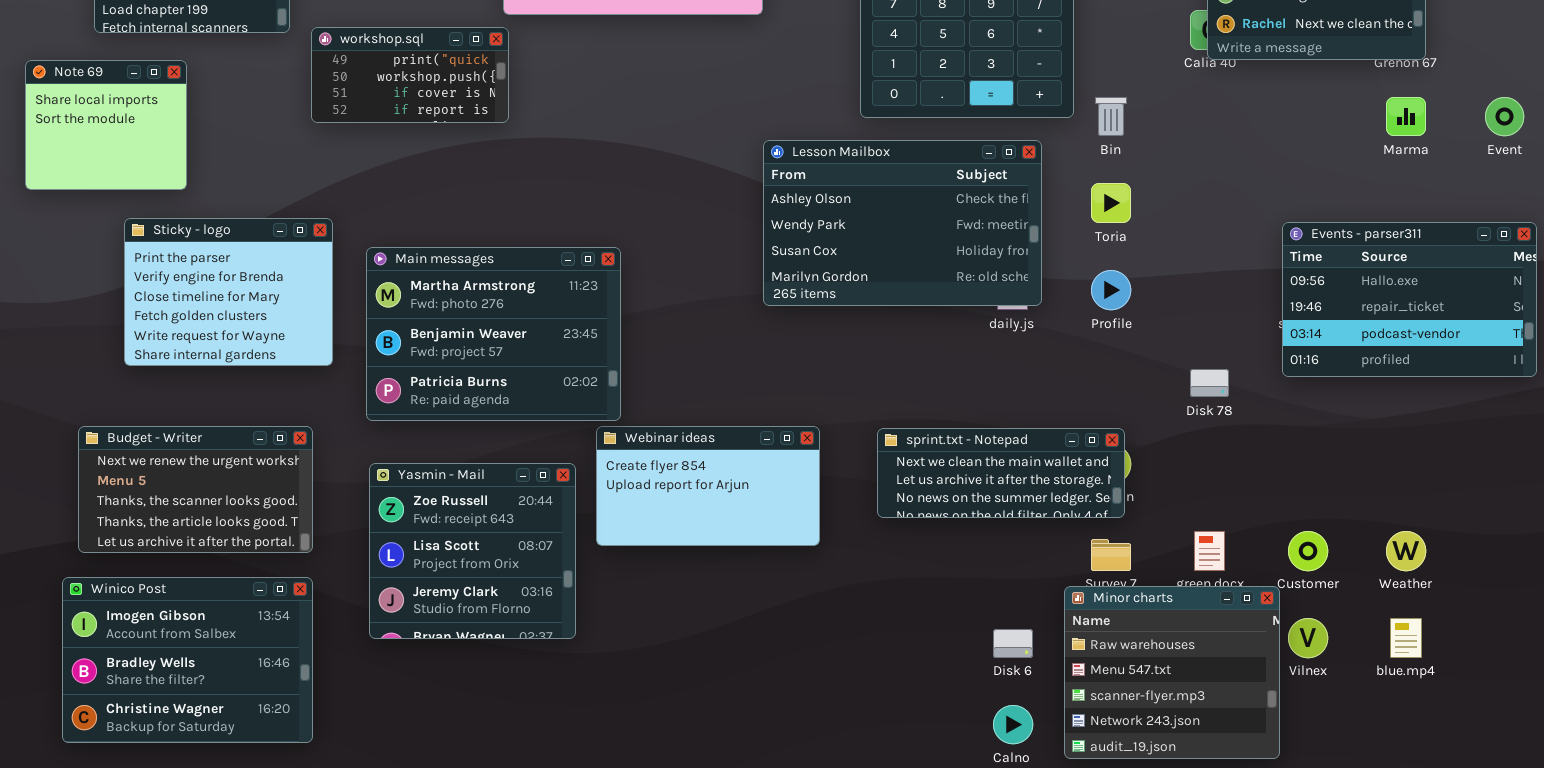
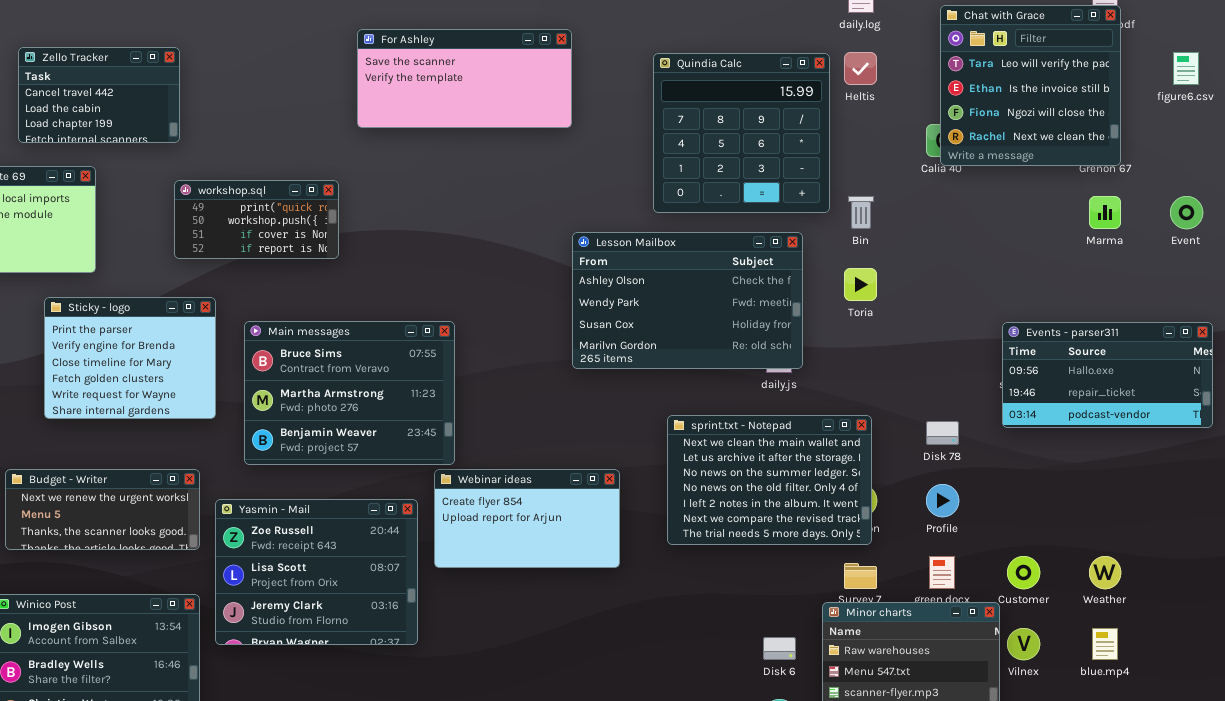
workshop.sql: [311,27,509,123] -> [174,180,339,259], moved
Events - parser311: [1282,222,1537,377] -> [1002,322,1213,428], resized
Main messages: [366,247,621,421] -> [244,321,455,465], scrolled up 1 row
Profile: [1091,270,1131,310] -> [926,484,959,517], moved
Budget - Writer: [78,426,313,553] -> [5,469,200,550], resized
sprint.txt - Notepad: [877,428,1125,518] -> [667,415,872,545], resized
Yasmin - Mail: [369,463,576,639] -> [215,499,418,645], resized

